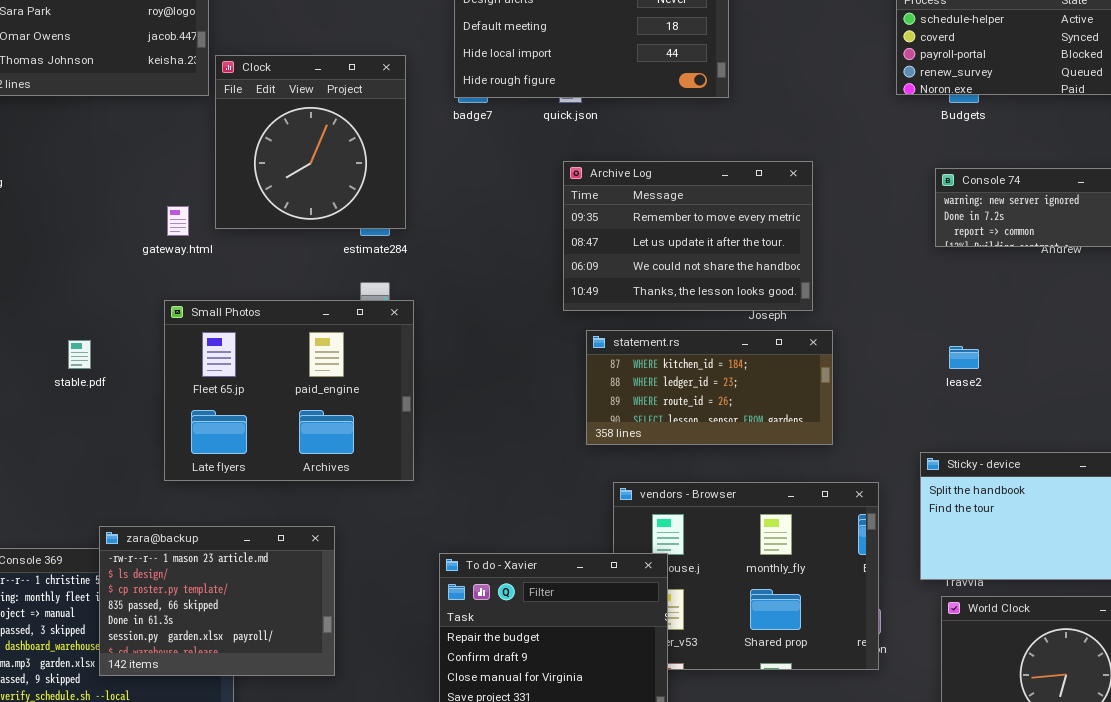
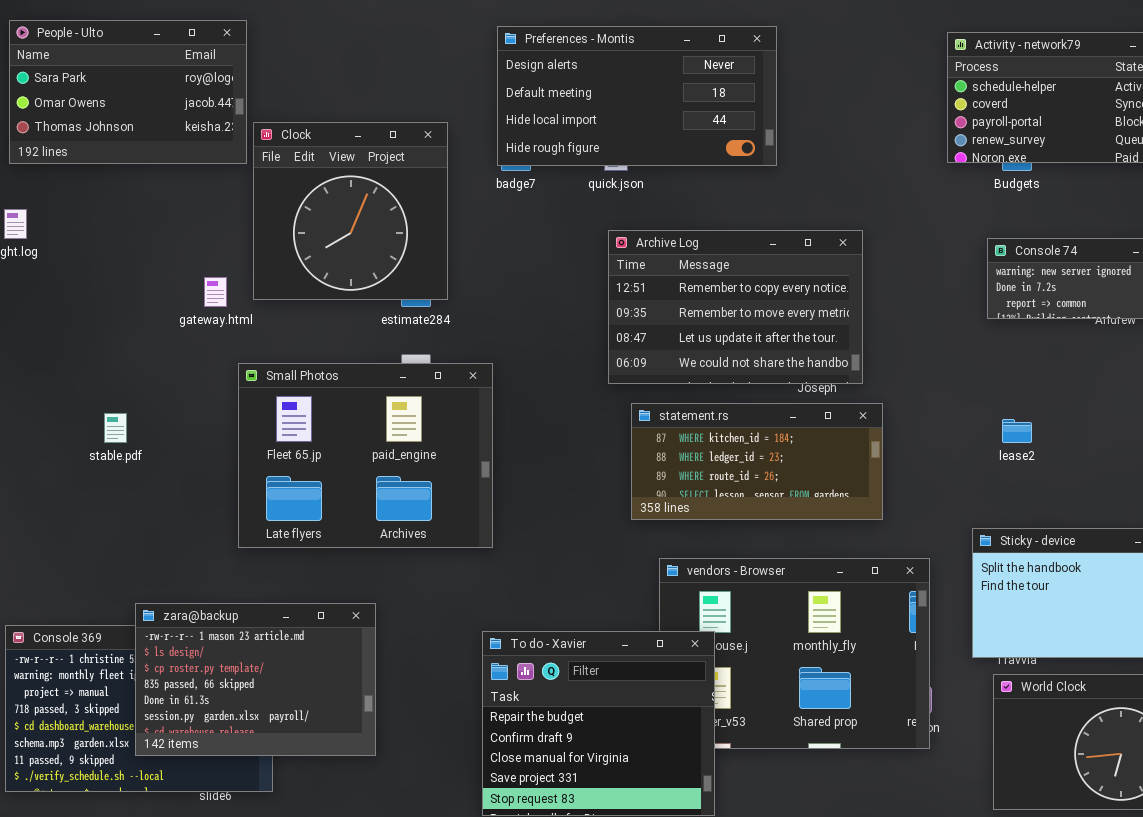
Archive Log: [563,161,813,311] -> [608,230,863,384], scrolled up 1 row
Small Photos: [164,300,414,481] -> [238,363,493,548], moved

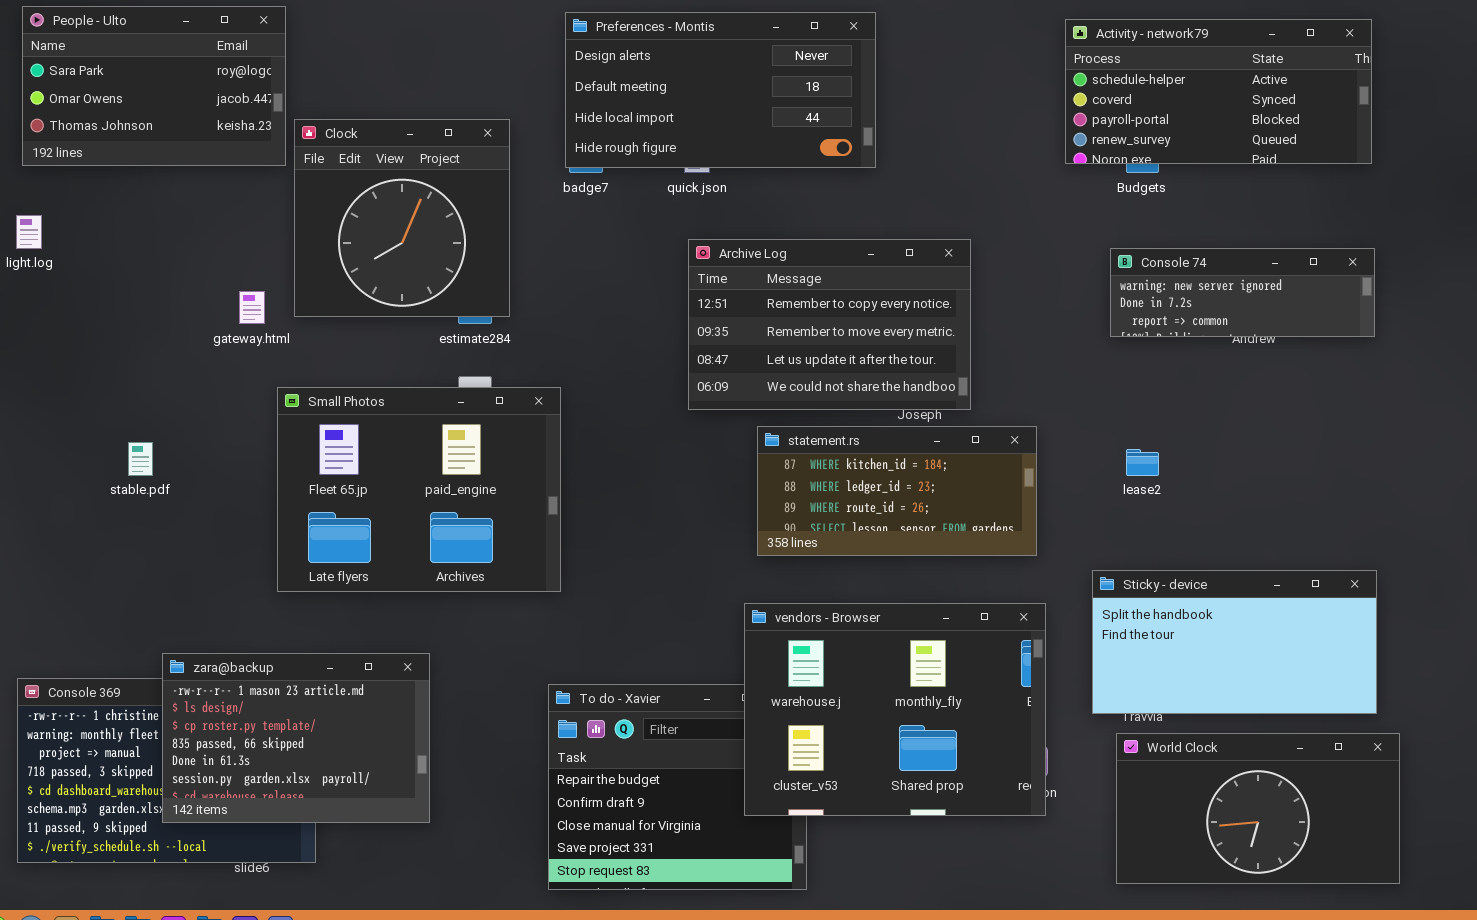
statement.rs: [631,403,883,520] -> [757,426,1037,556], moved
vendors - Browser: [659,558,930,749] -> [744,603,1046,816], raised

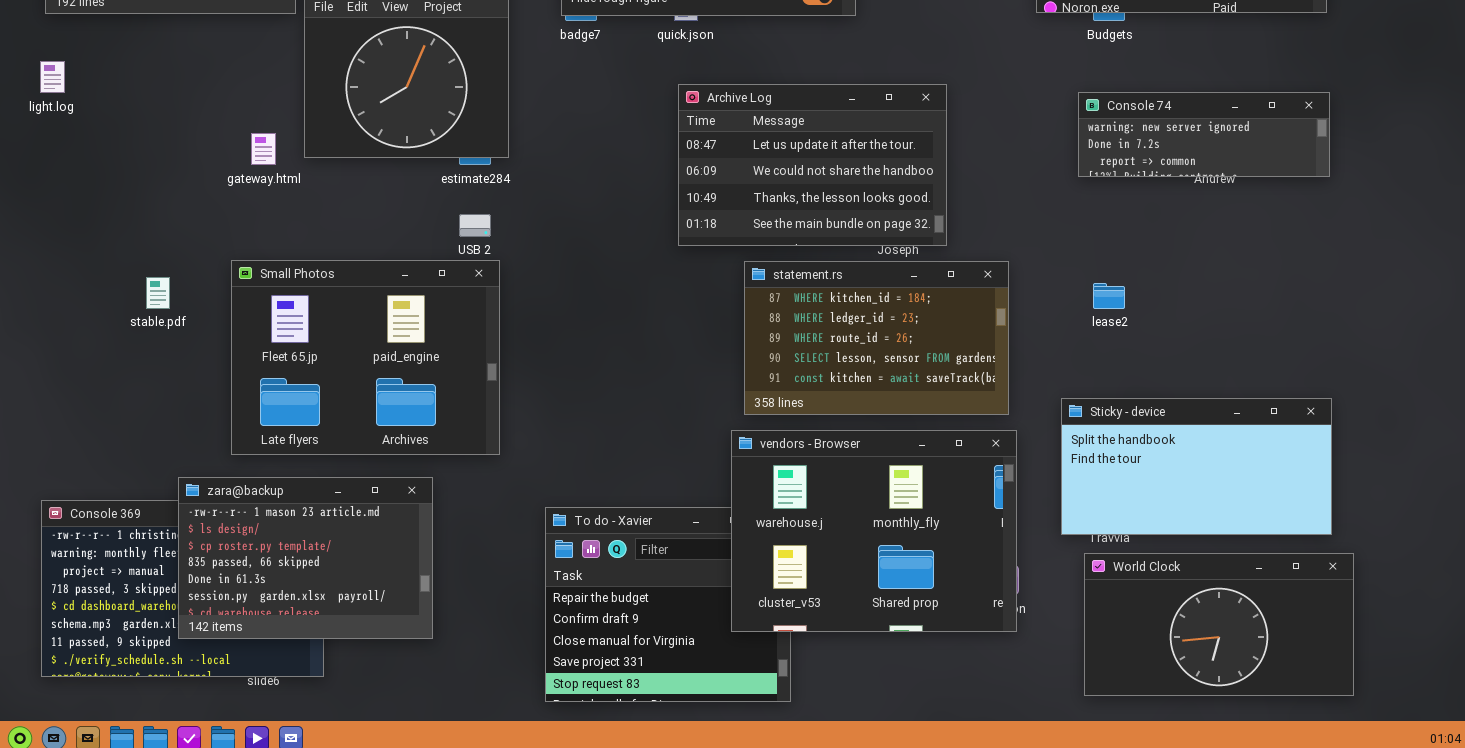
Archive Log: [688,239,971,410] -> [678,84,947,246], scrolled down 2 rows
Small Photos: [277,387,561,592] -> [231,260,500,455], moved
statement.rs: [757,426,1037,556] -> [744,261,1009,415], resized

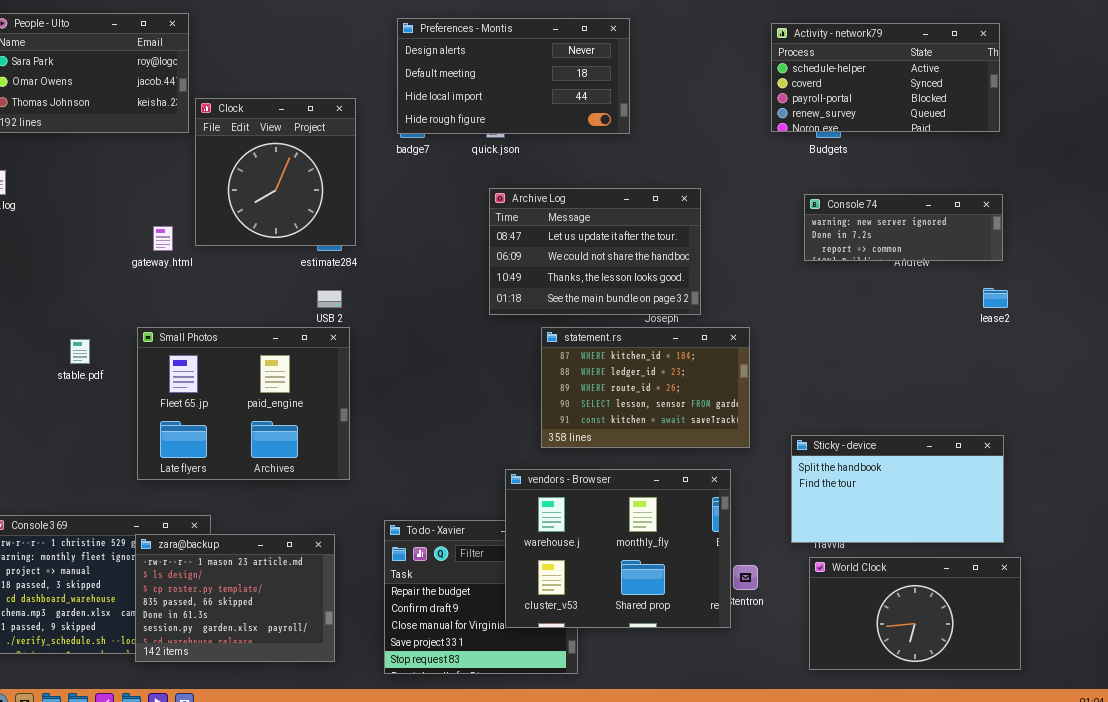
lease2: [1093,283,1125,309] -> [983,288,1008,308], moved
vendors - Browser: [731,430,1017,632] -> [505,469,731,628], moved
zara@backup: [178,477,433,639] -> [135,534,335,662], moved

